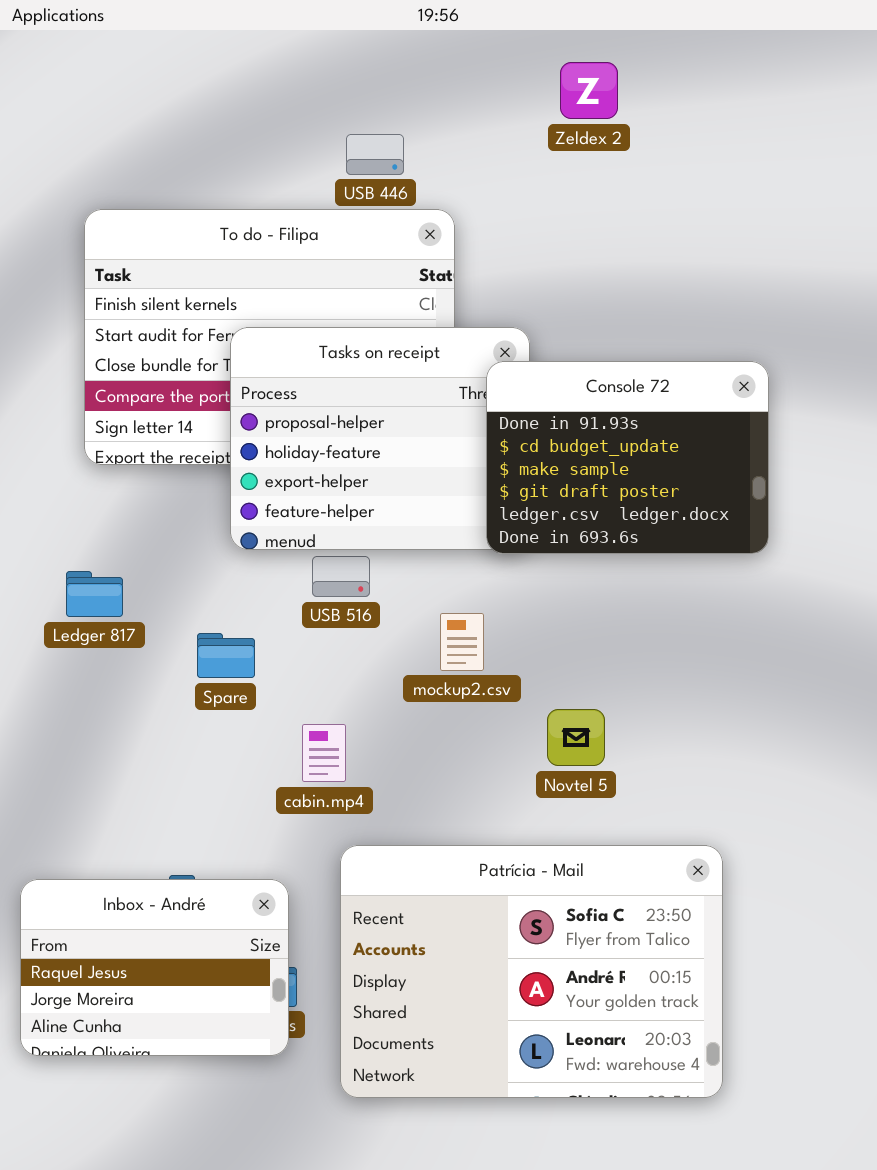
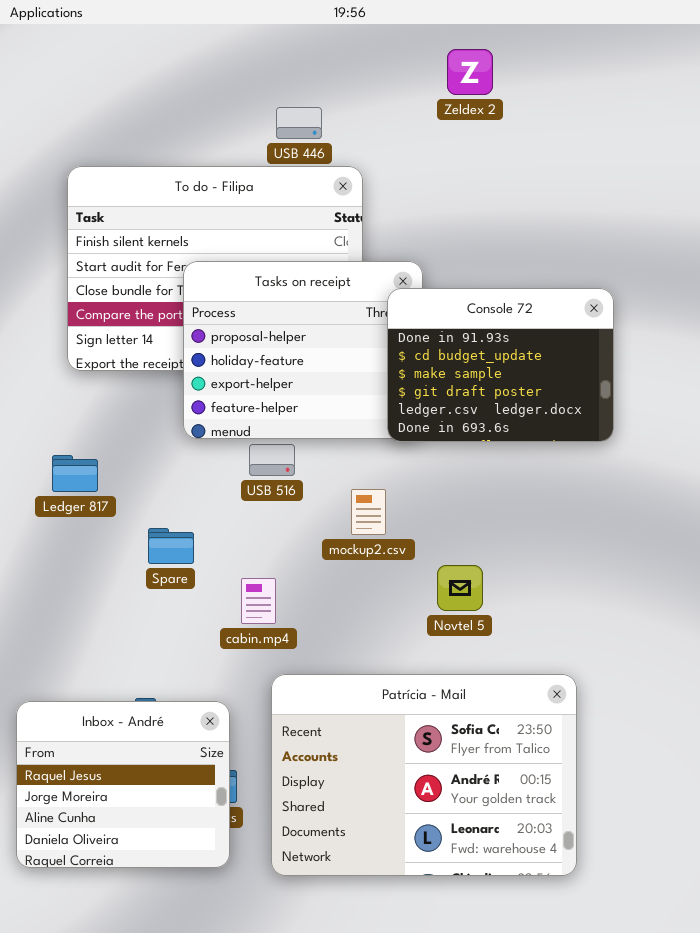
Spare: [197,633,255,678] -> [148,528,194,564], moved
Inbox - André: [20,879,289,1056] -> [16,701,230,868], resized

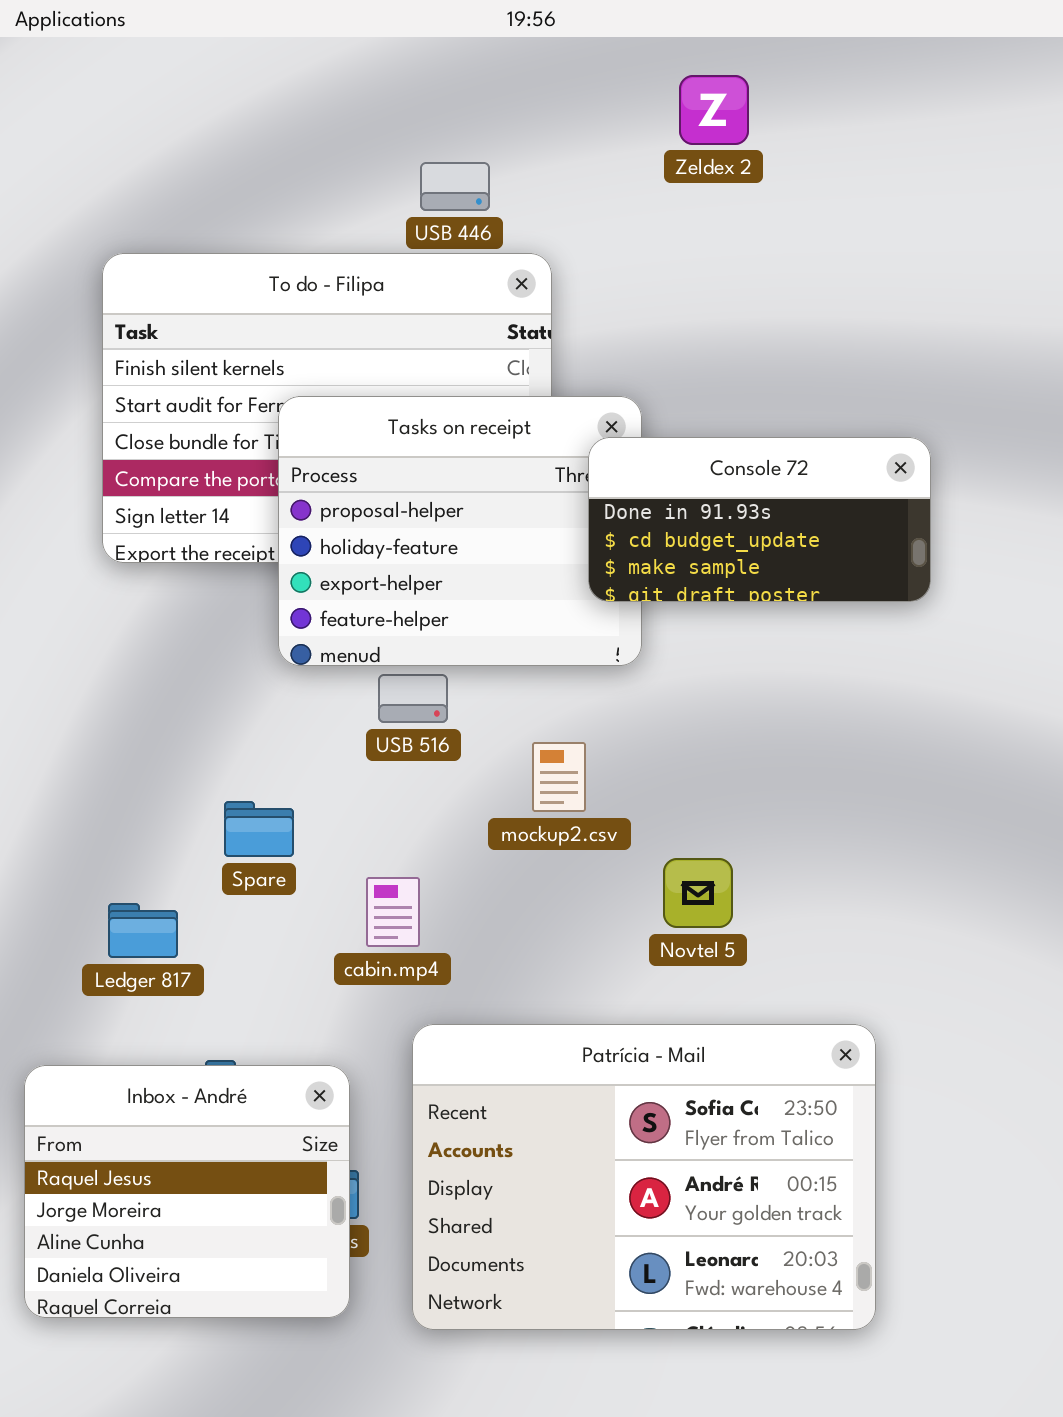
Console 72: [387,288,614,442] -> [588,437,931,602], resized
Ledger 817: [52,455,98,492] -> [108,903,178,958], moved

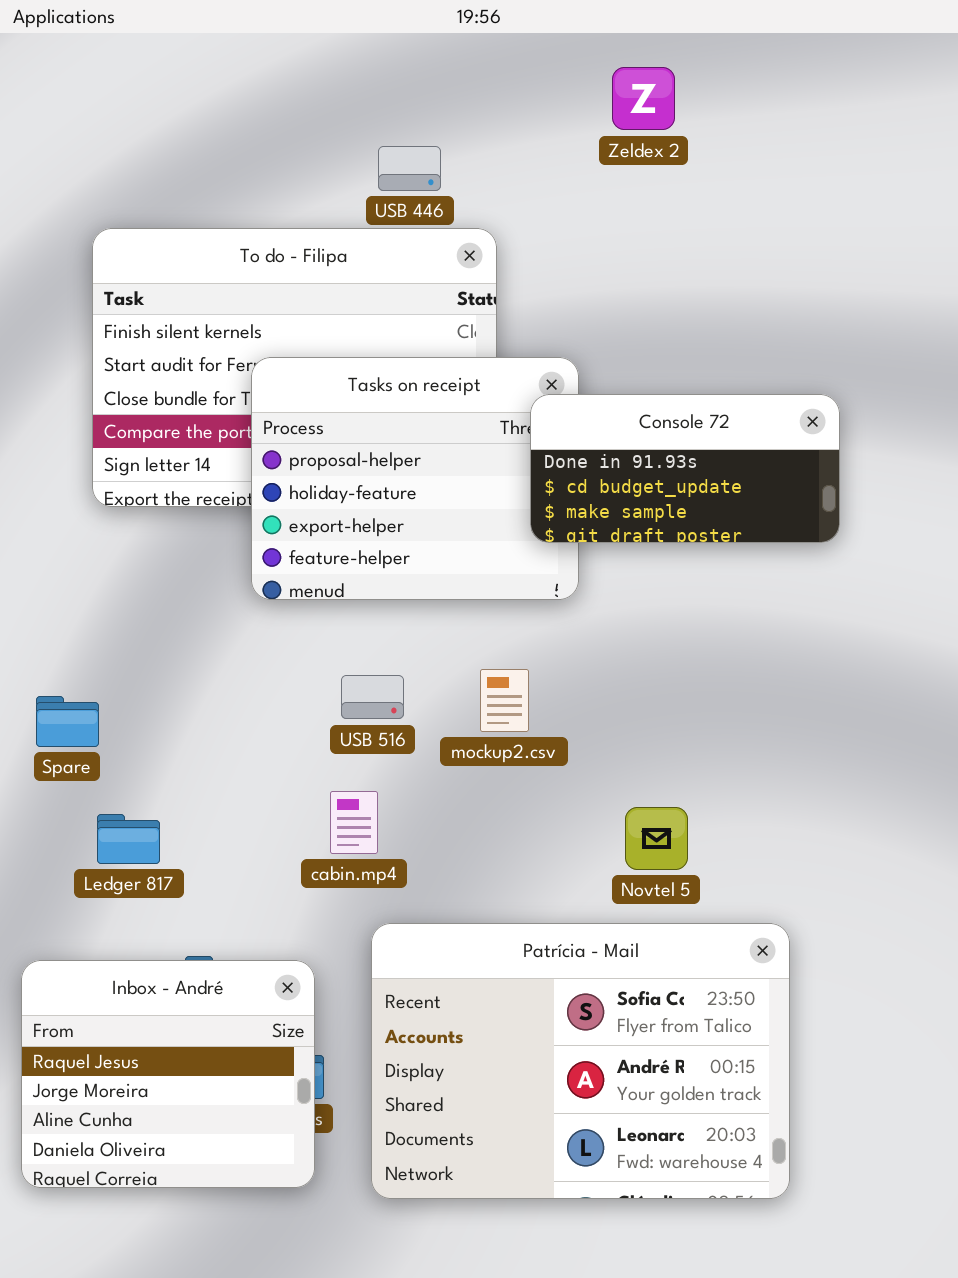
USB 516: [378,674,448,723] -> [341,675,404,719], moved
Spare: [224,801,294,857] -> [36,696,99,747], moved
Novtel 5: [663,858,733,928] -> [625,807,688,870], moved

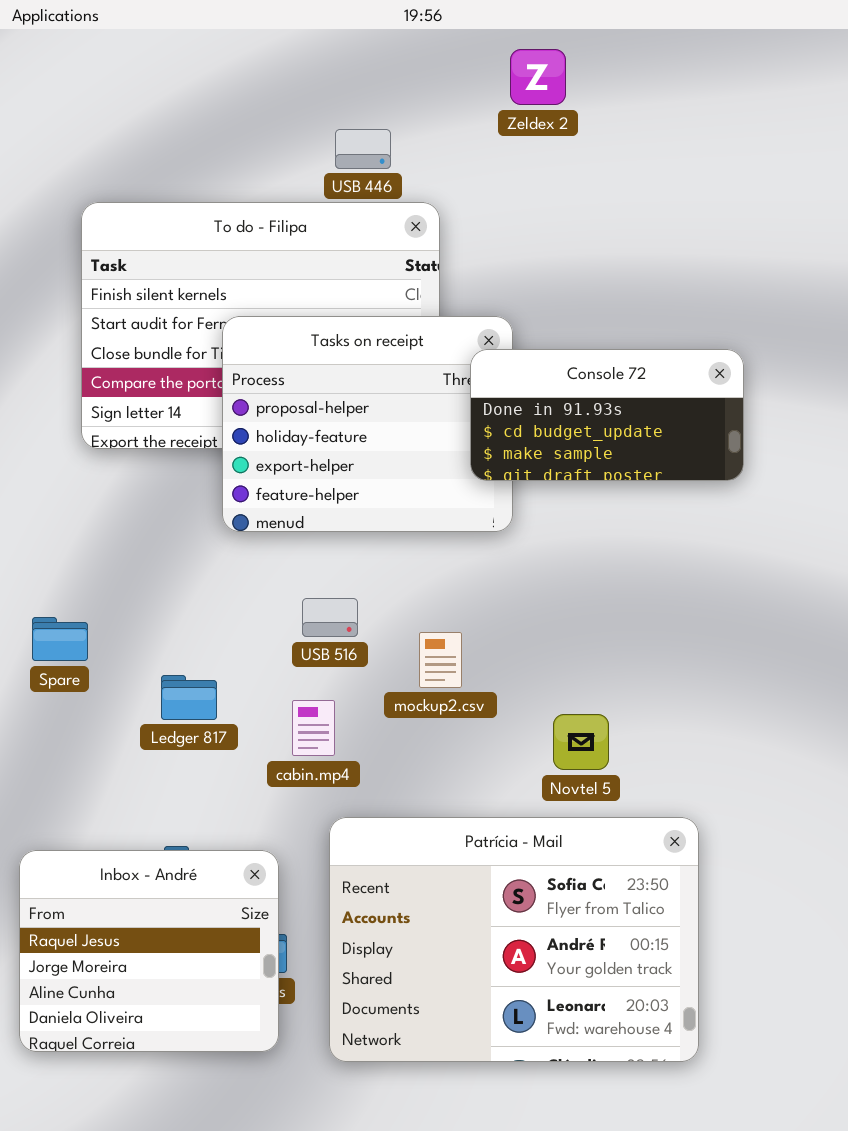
Zeldex 2: [612,67,675,130] -> [510,49,566,105], moved
mockup2.csv: [480,669,529,732] -> [419,632,462,688], moved
Ledger 817: [97,814,160,864] -> [161,675,217,720], moved

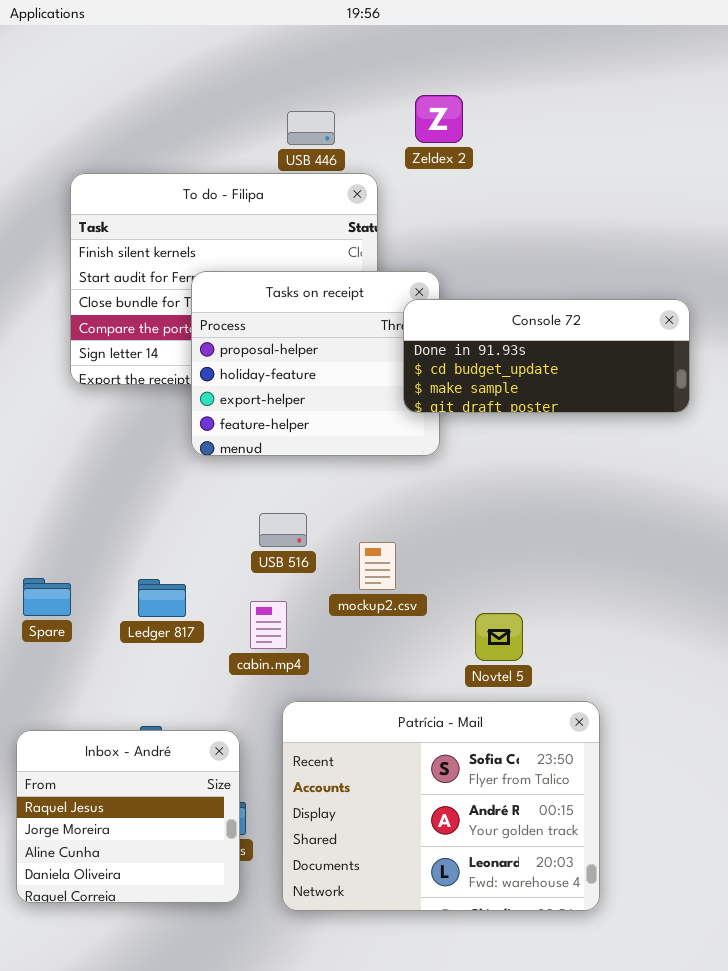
Zeldex 2: [510,49,566,105] -> [415,95,463,143], moved
Console 72: [470,349,744,481] -> [403,299,690,413], resized
Spare: [32,617,88,661] -> [23,578,71,616], moved

